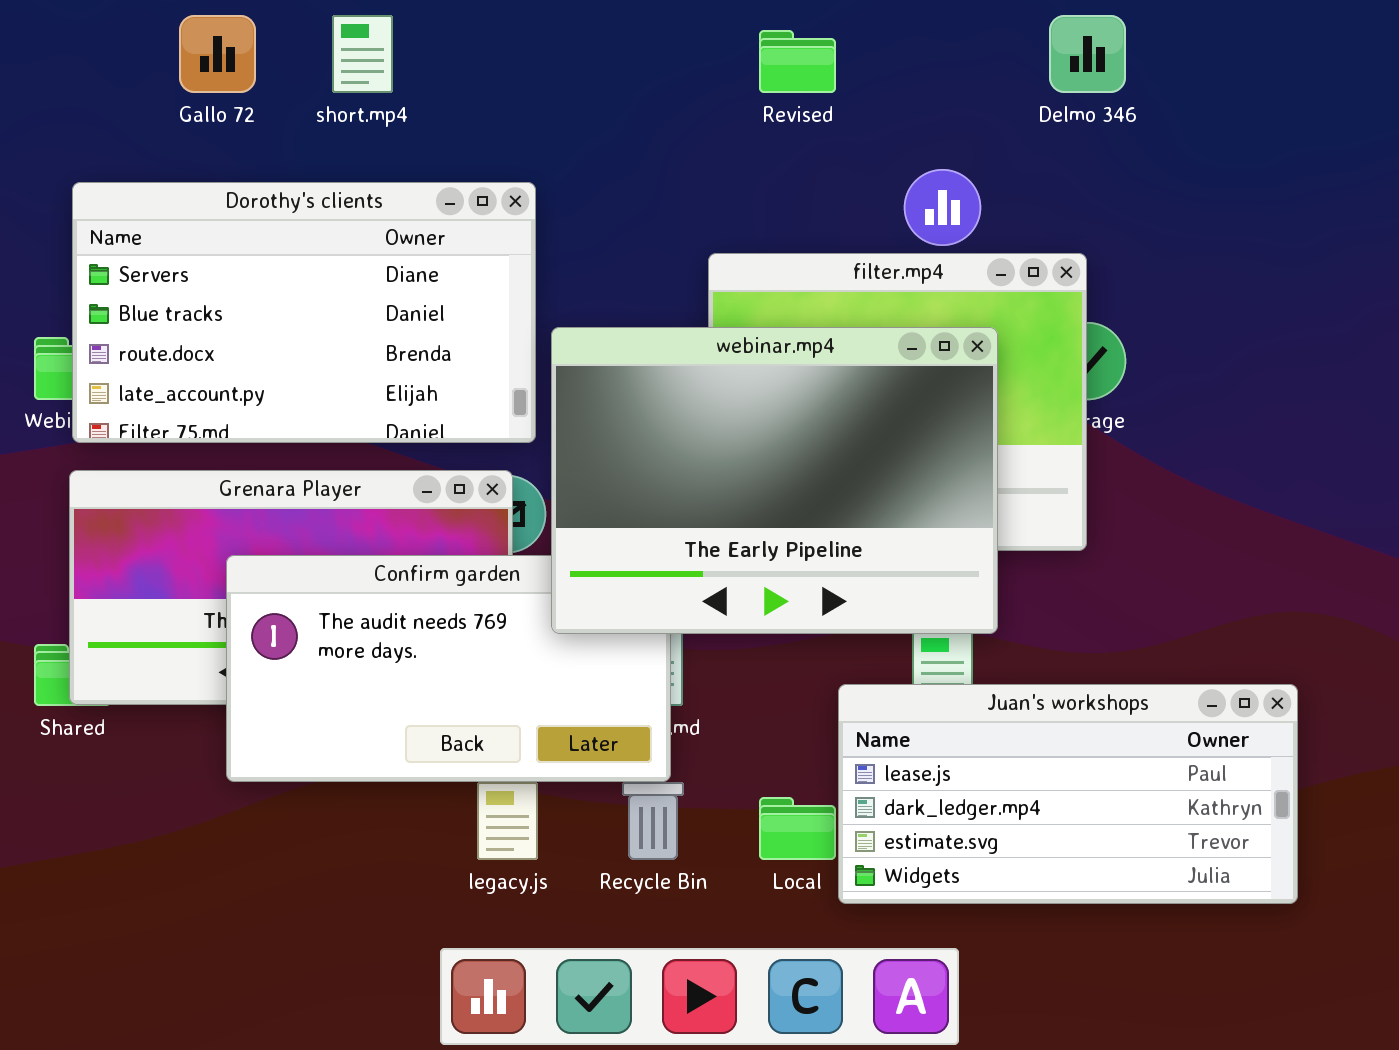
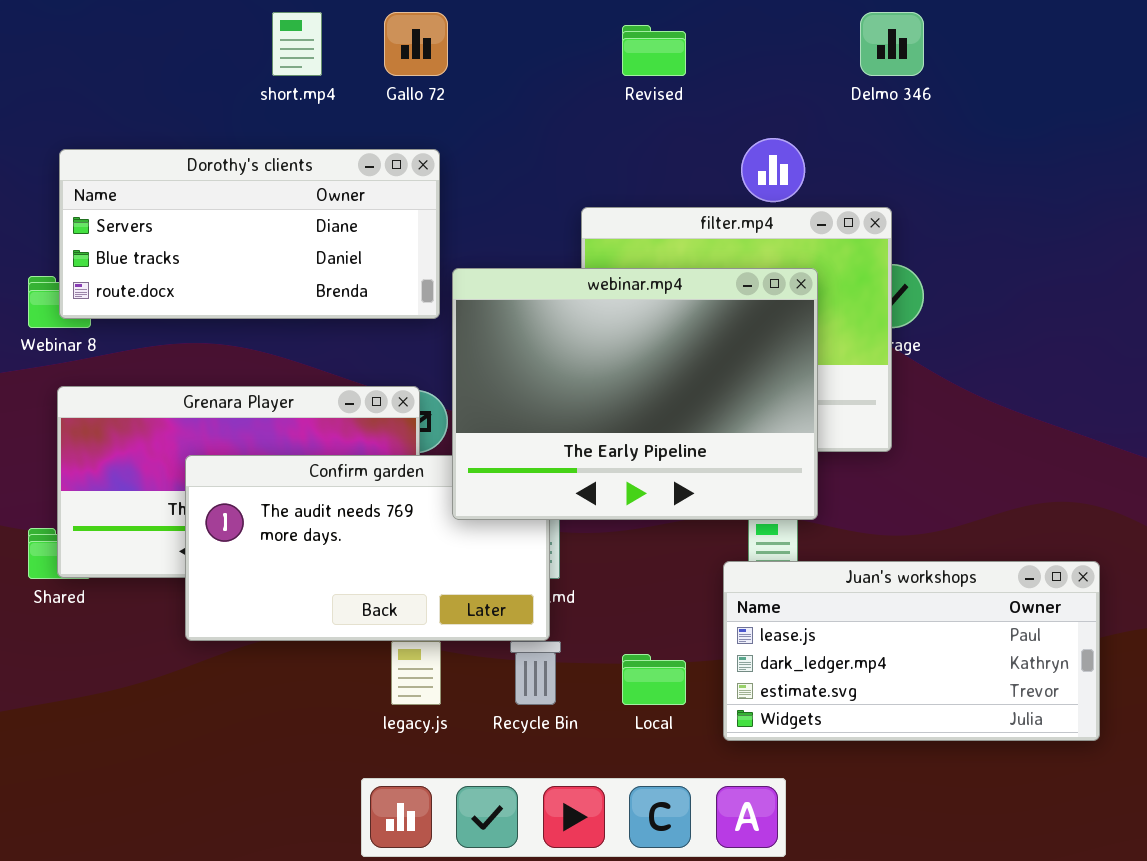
Gallo 72: [179,15,256,93] -> [384,12,448,76], moved
Dorothy's clients: [72,182,536,443] -> [59,149,440,319], resized
Juan's workshops: [838,684,1298,904] -> [723,561,1100,741], moved

